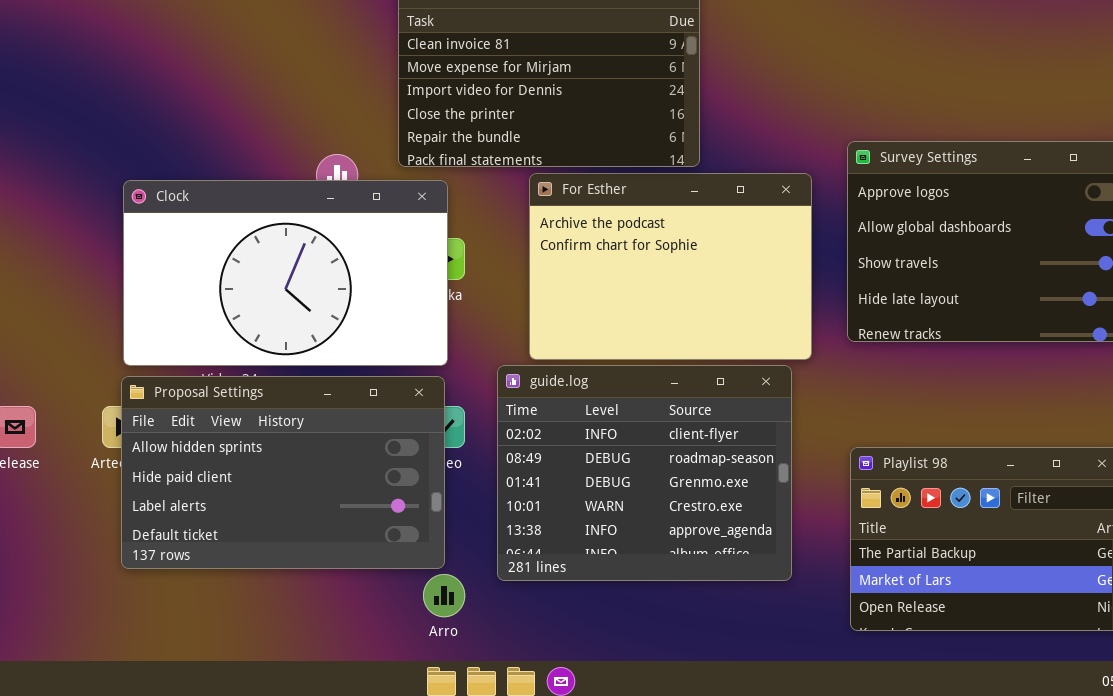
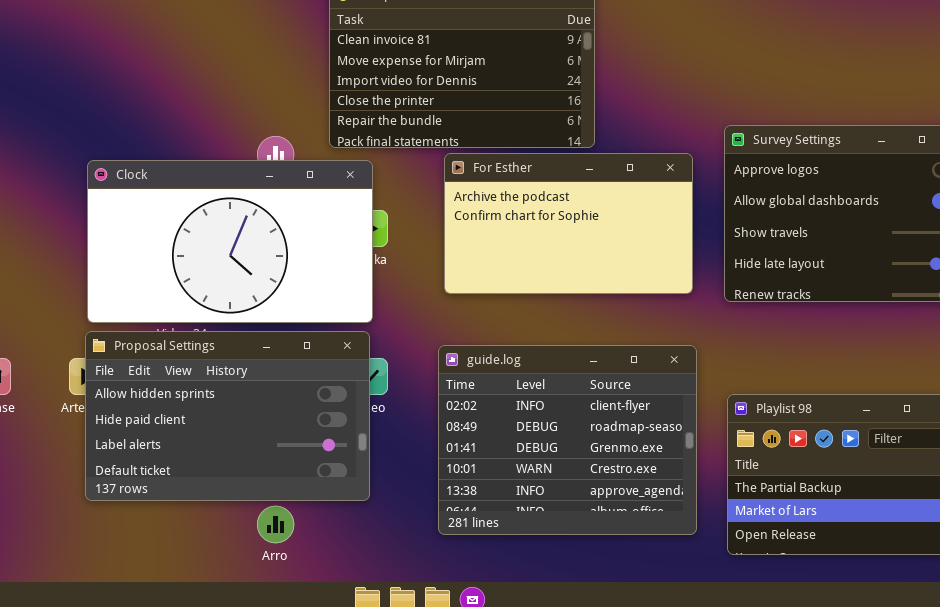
For Esther: [529,173,812,360] -> [444,153,693,294], resized
guide.log: [497,365,792,581] -> [438,345,697,535], moved
Arro: [423,574,465,617] -> [257,506,294,543], moved

